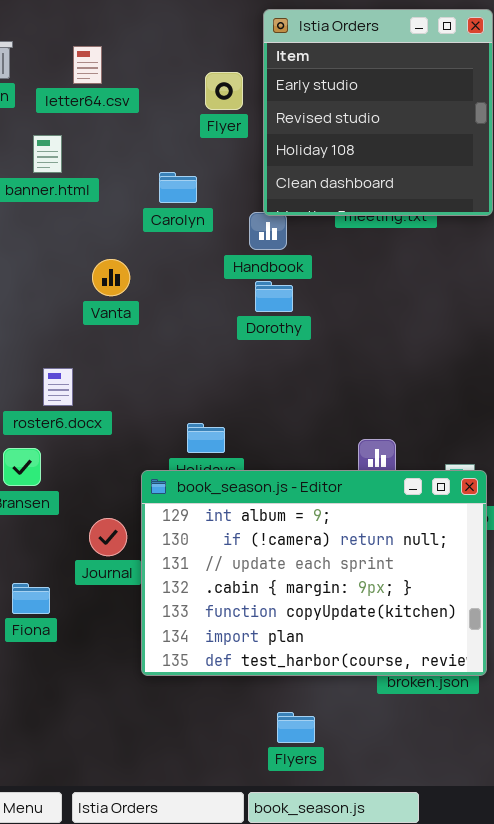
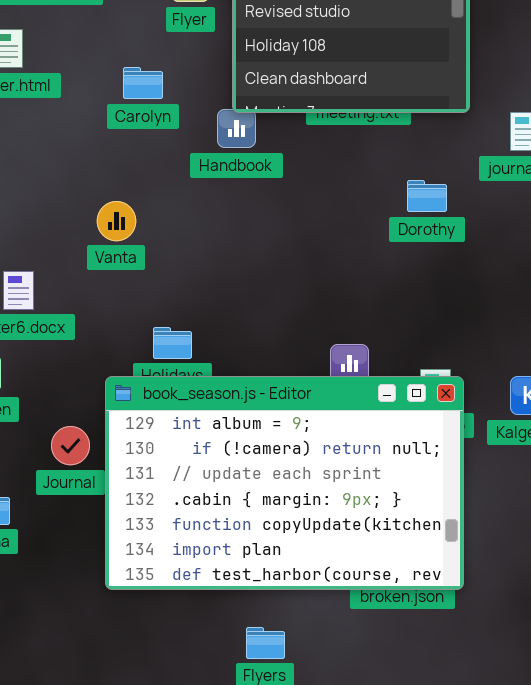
Vanta: [92,259,130,296] -> [97,201,136,241], moved
Dorothy: [255,281,293,312] -> [407,180,447,212], moved

